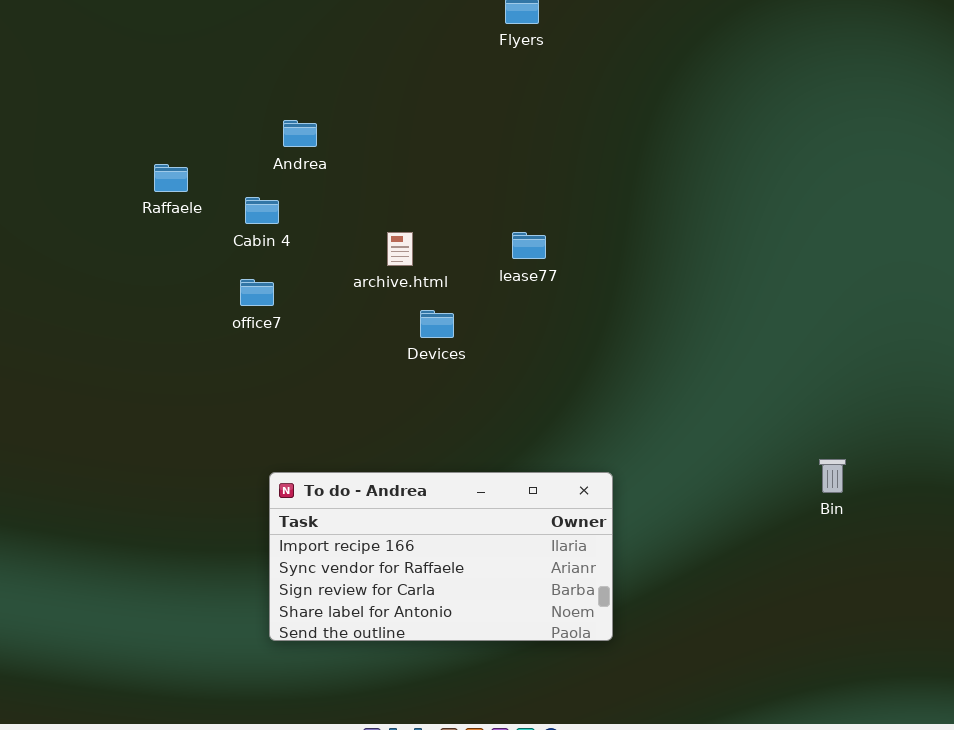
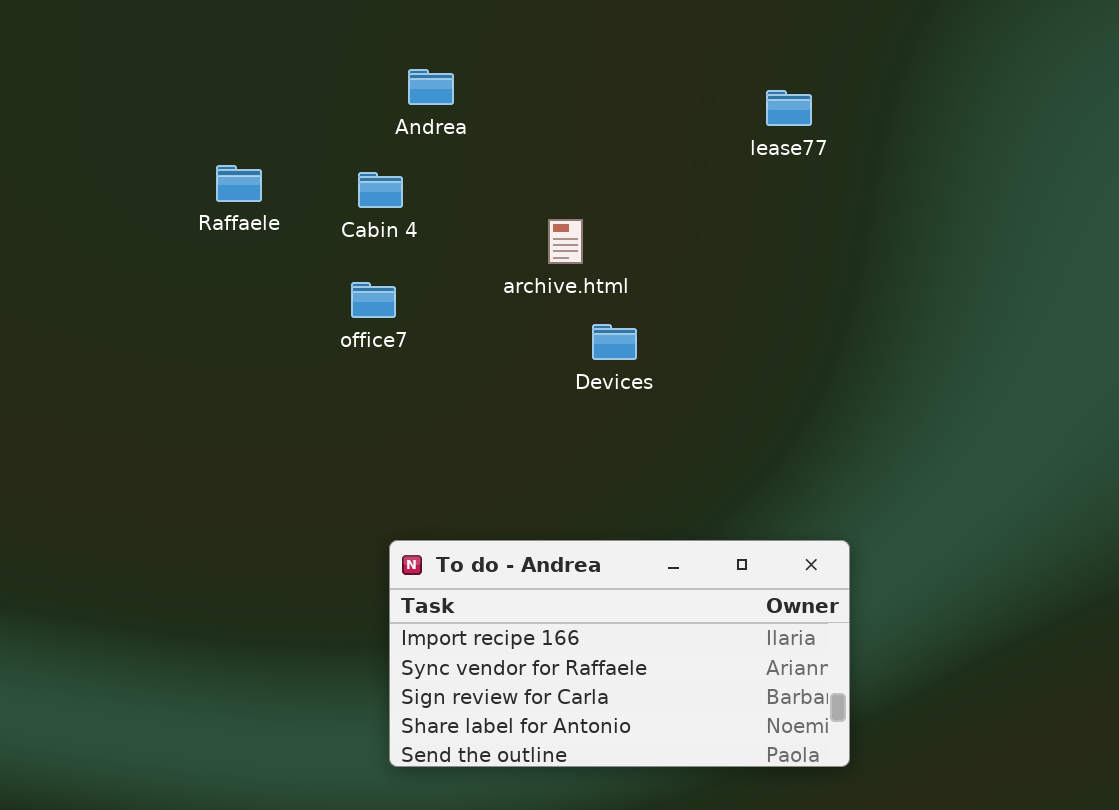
Raffaele: [154,164,188,192] -> [216,165,262,202], moved
lease77: [512,232,546,259] -> [766,90,812,126], moved

